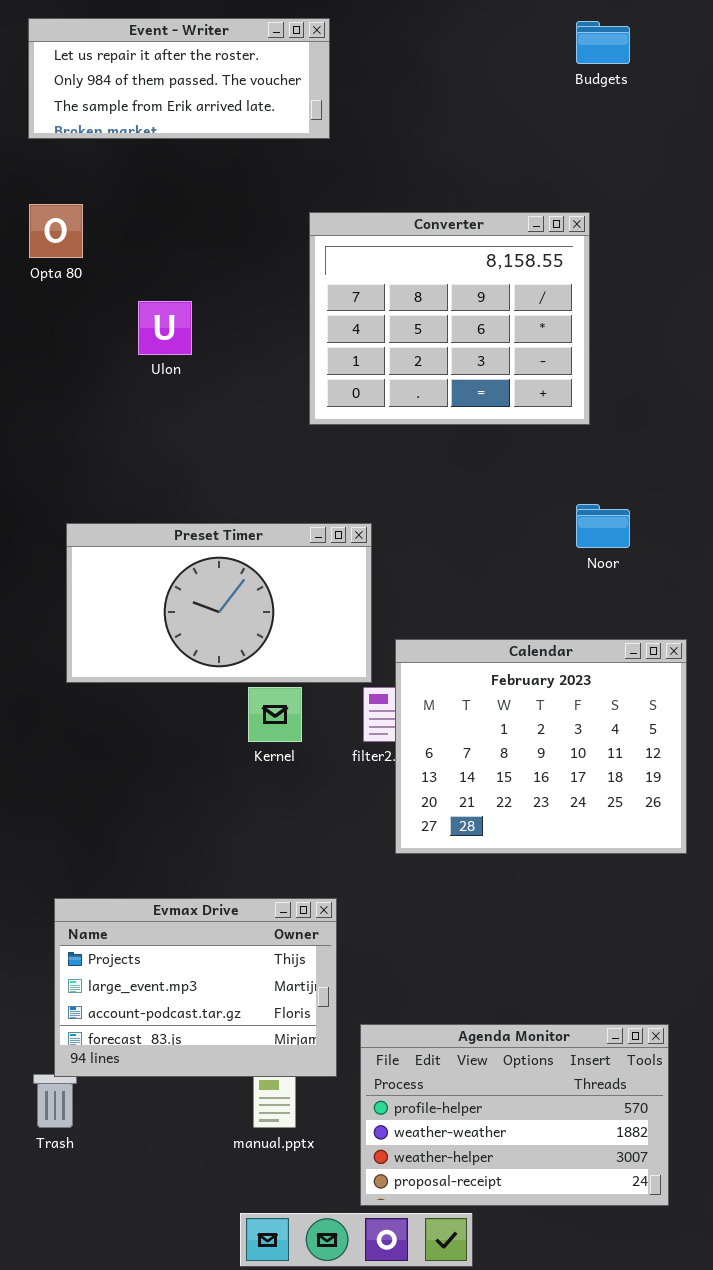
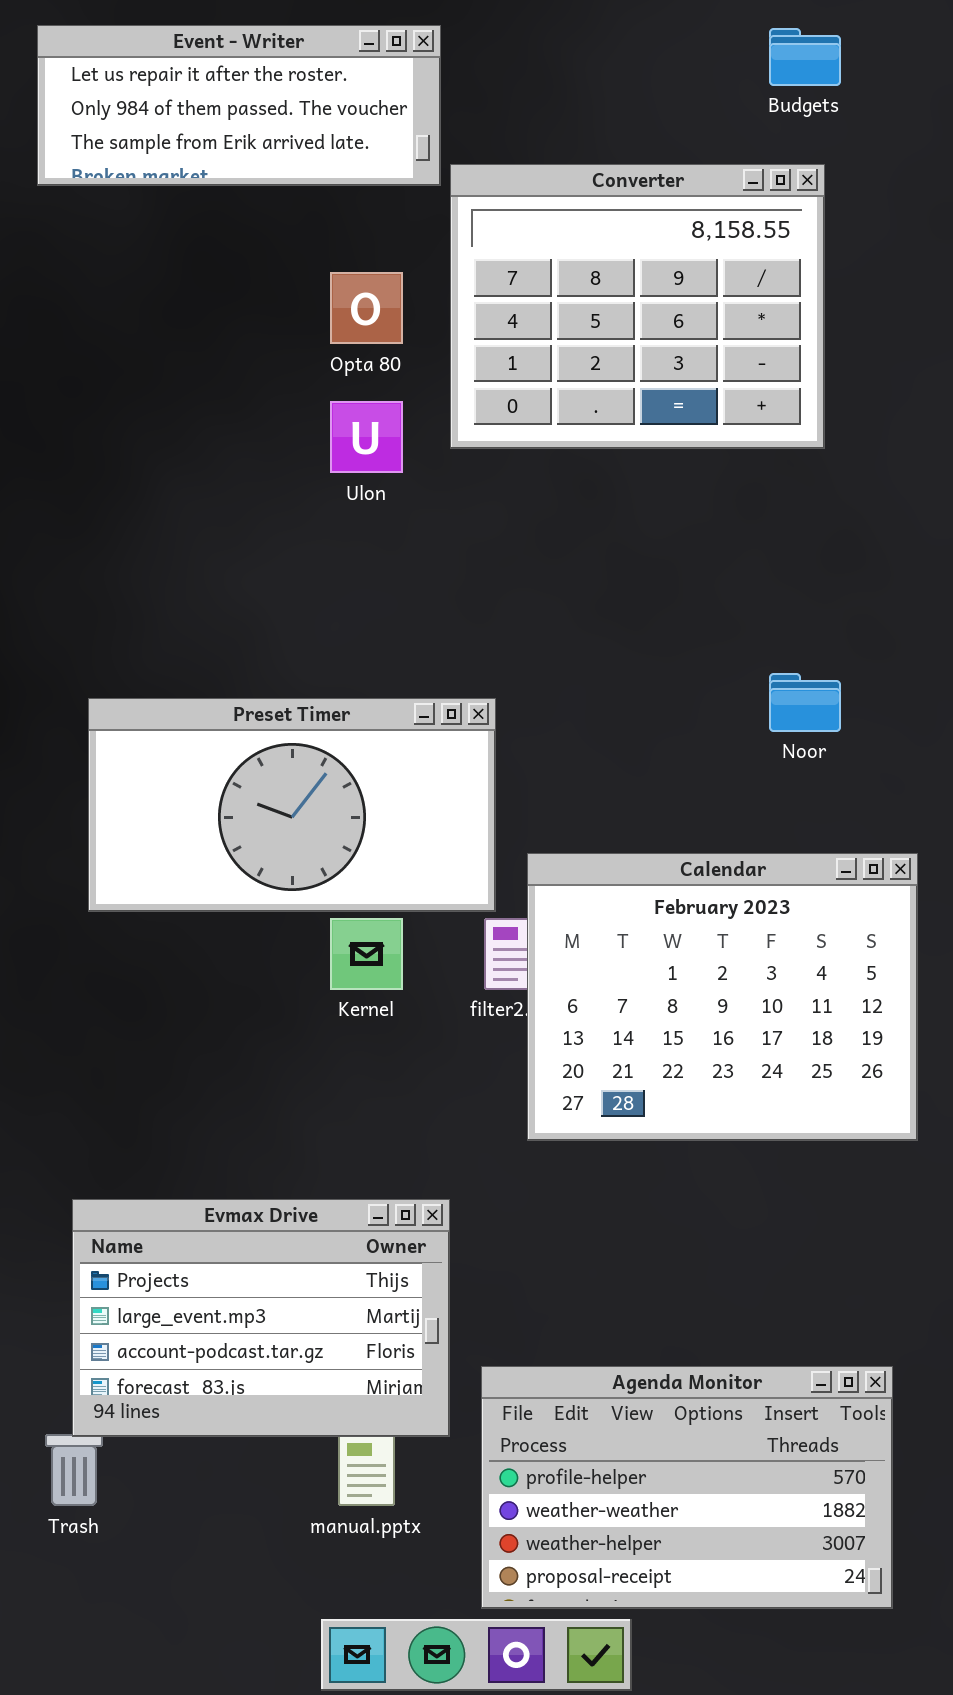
Opta 80: [29,204,83,258] -> [330,272,403,344], moved
Converter: [309,212,590,425] -> [450,164,825,449], moved
Ulon: [138,301,192,355] -> [330,401,403,473], moved

